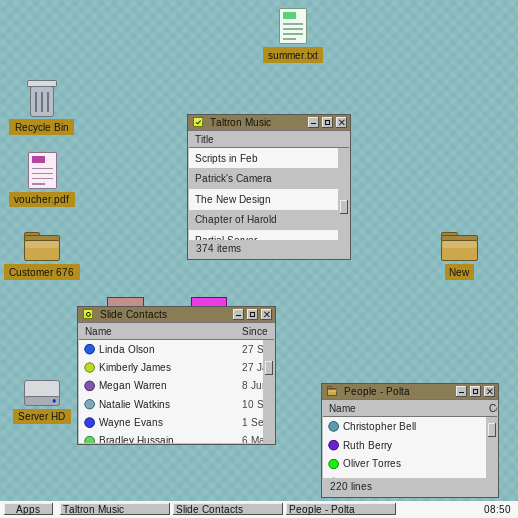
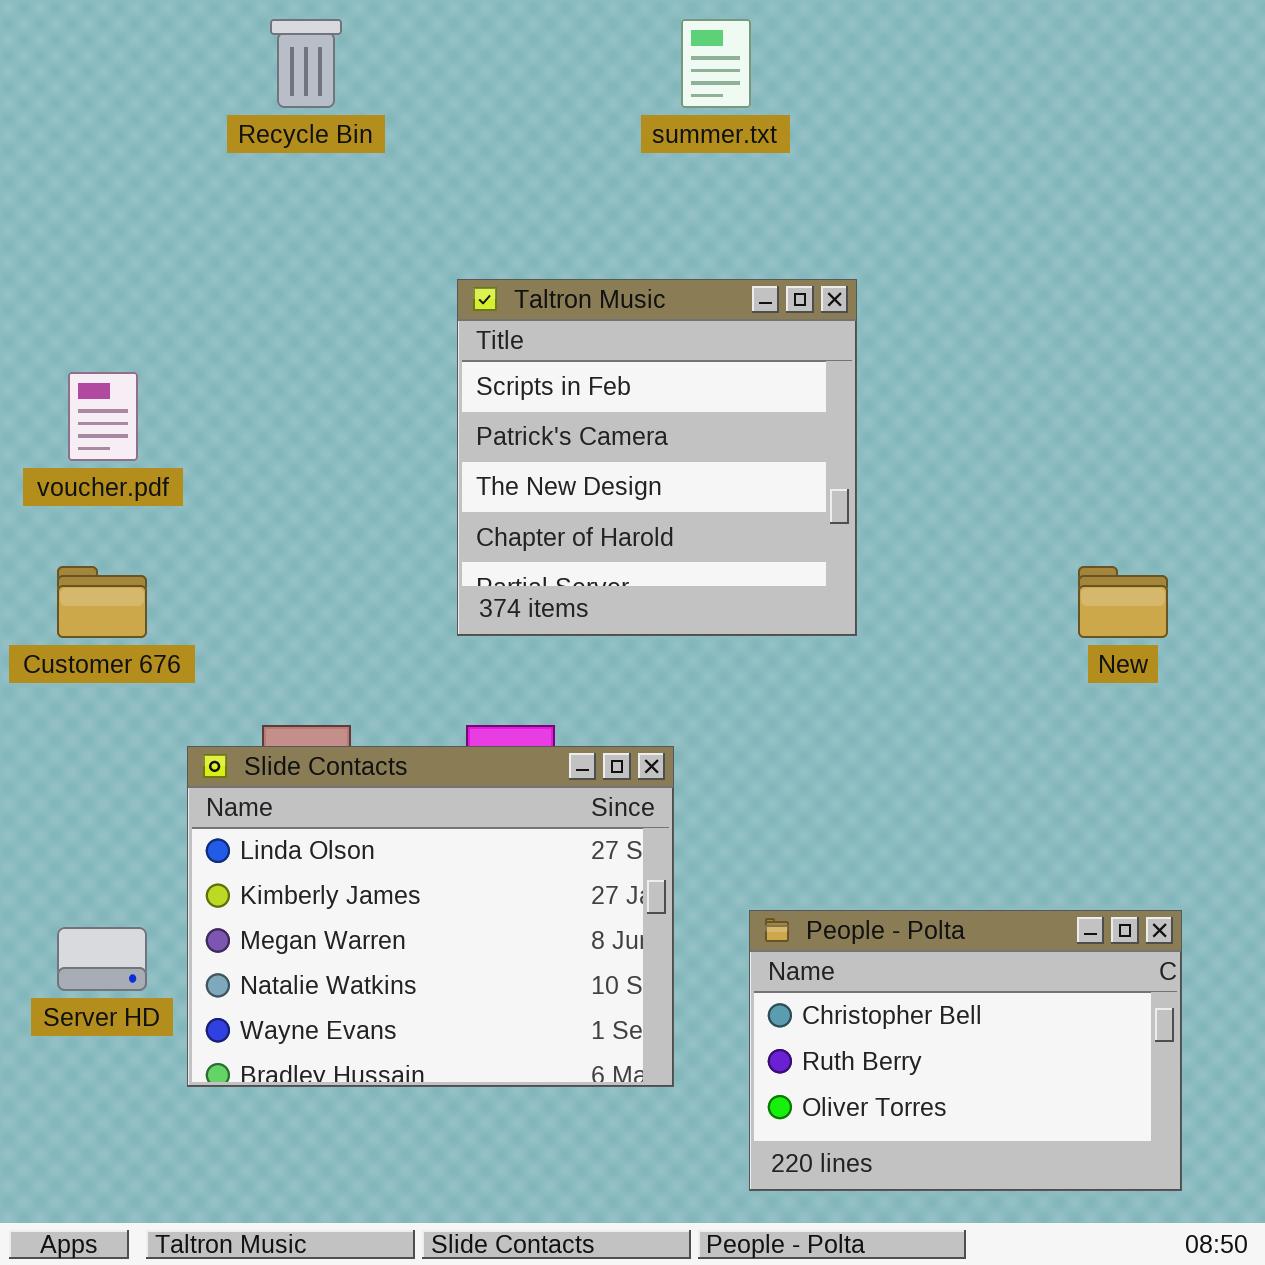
Recycle Bin: [27,80,57,117] -> [270,19,342,108], moved
People - Polta: [321,383,499,498] -> [749,910,1182,1191], moved

